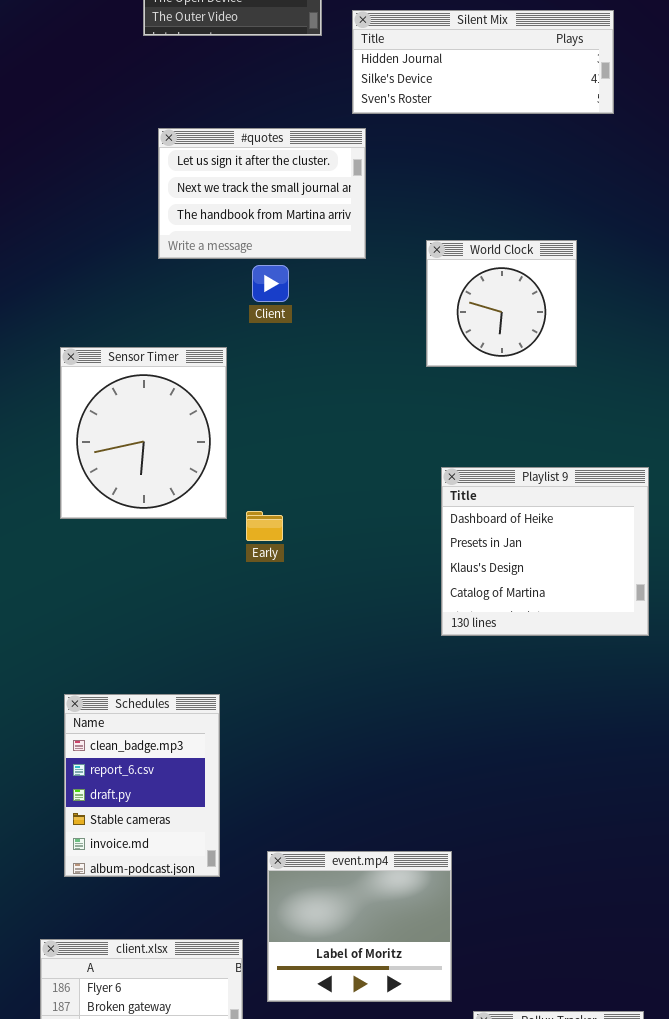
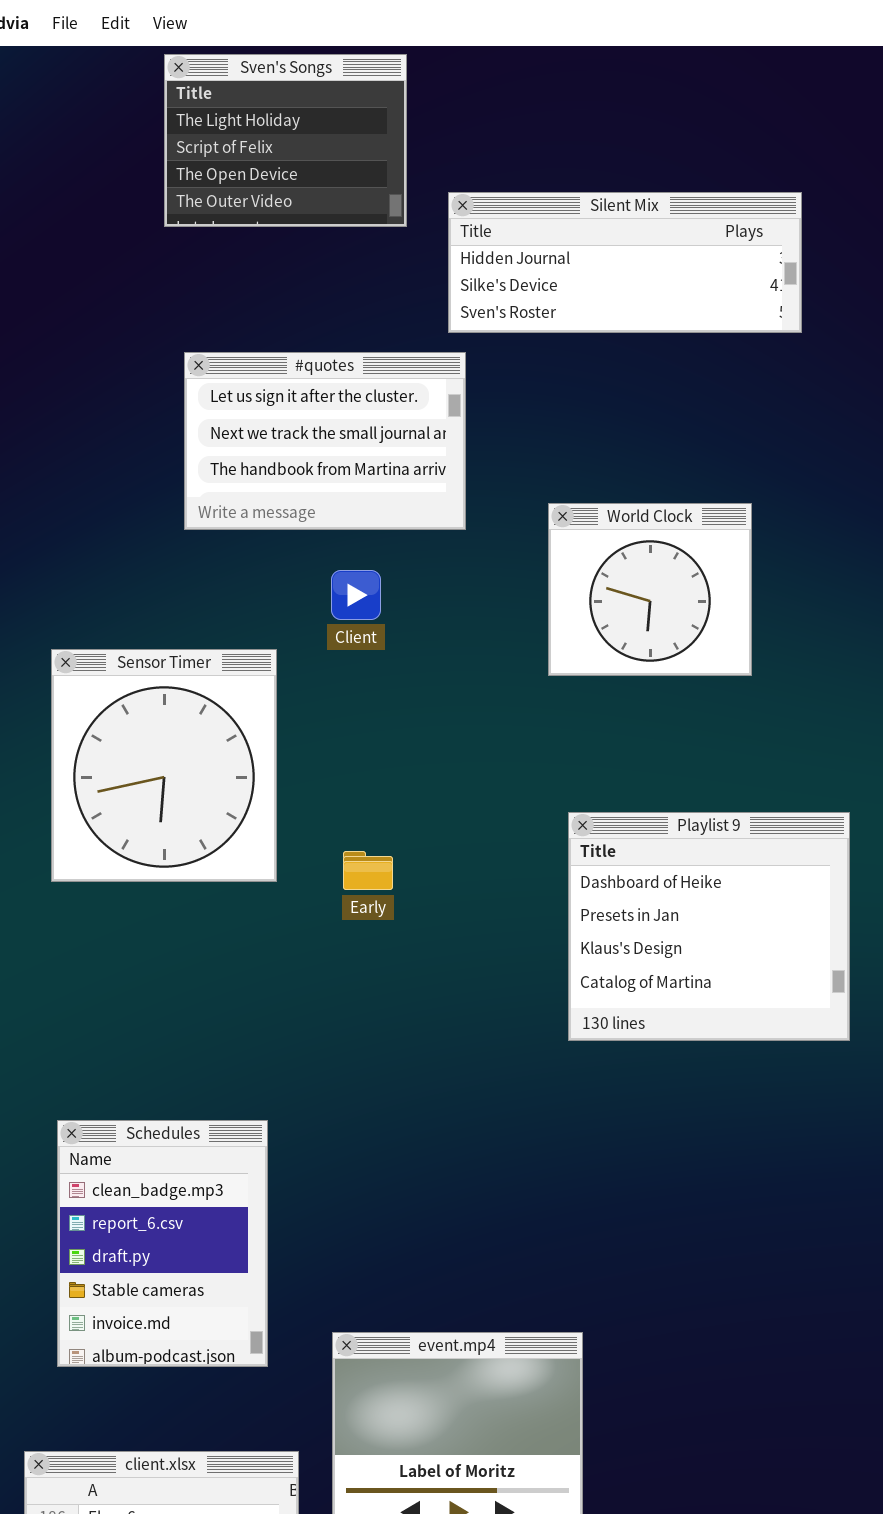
Client: [252,265,289,302] -> [331,570,381,620], moved
Early: [246,511,283,541] -> [343,851,393,890], moved

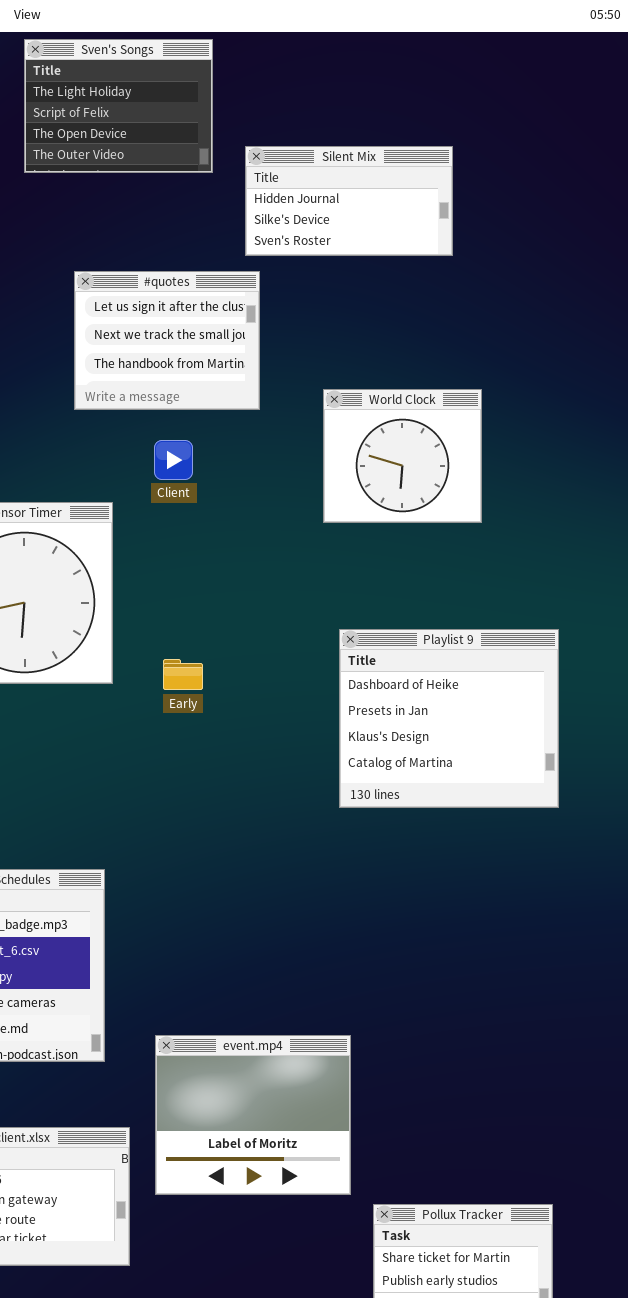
Silent Mix: [448,192,802,333] -> [245,146,453,256], resized
#quotes: [184,352,466,530] -> [74,271,260,410], resized

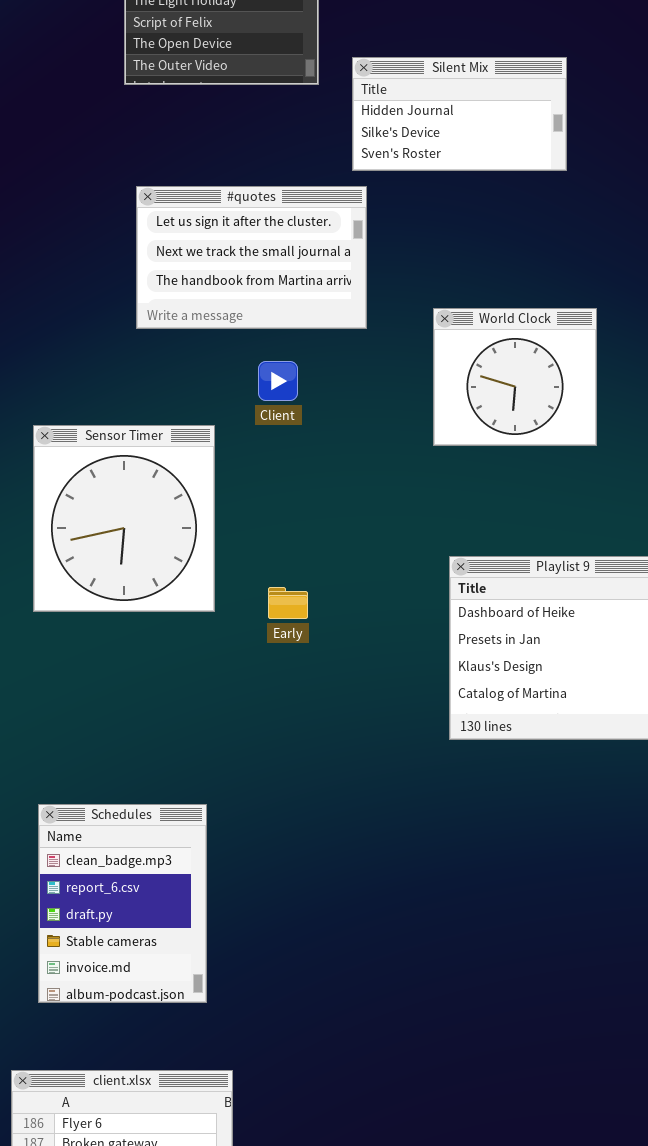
#quotes: [74,271,260,410] -> [136,186,367,329], resized
event.mp4: [155,1035,351,1195] -> none, closed

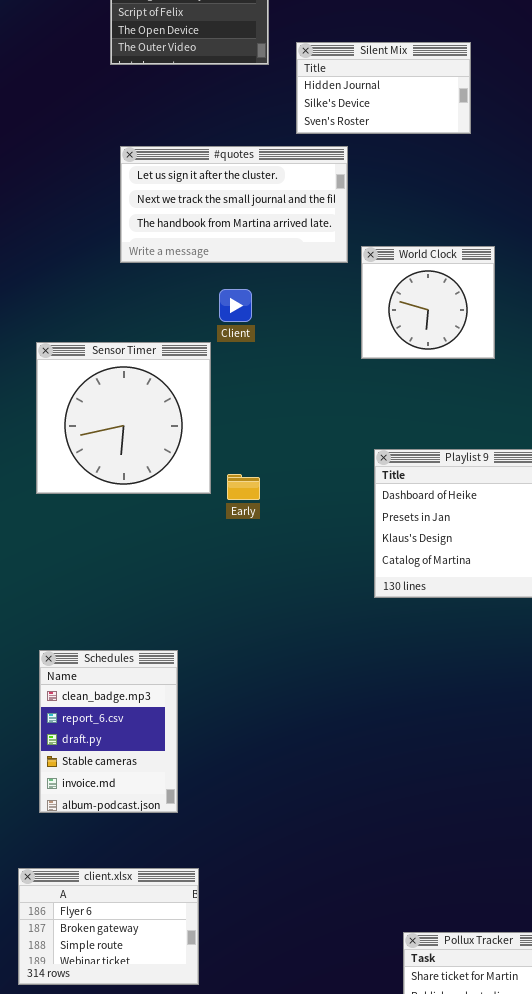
#quotes: [136,186,367,329] -> [120,146,348,263], resized
Sensor Timer: [33,425,215,612] -> [36,342,211,494], resized

